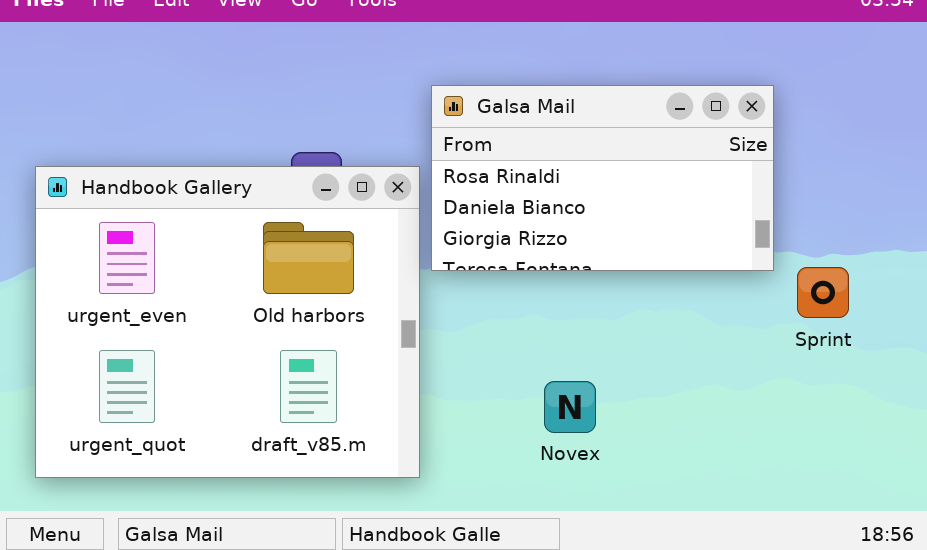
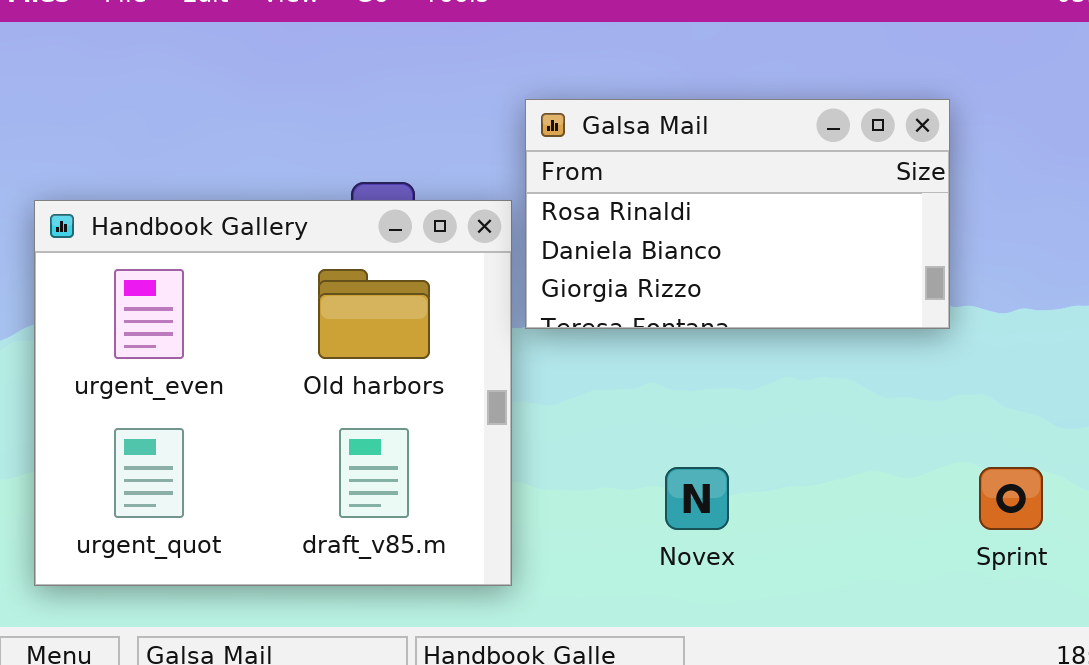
Sprint: [797,267,849,318] -> [979,467,1043,530], moved

